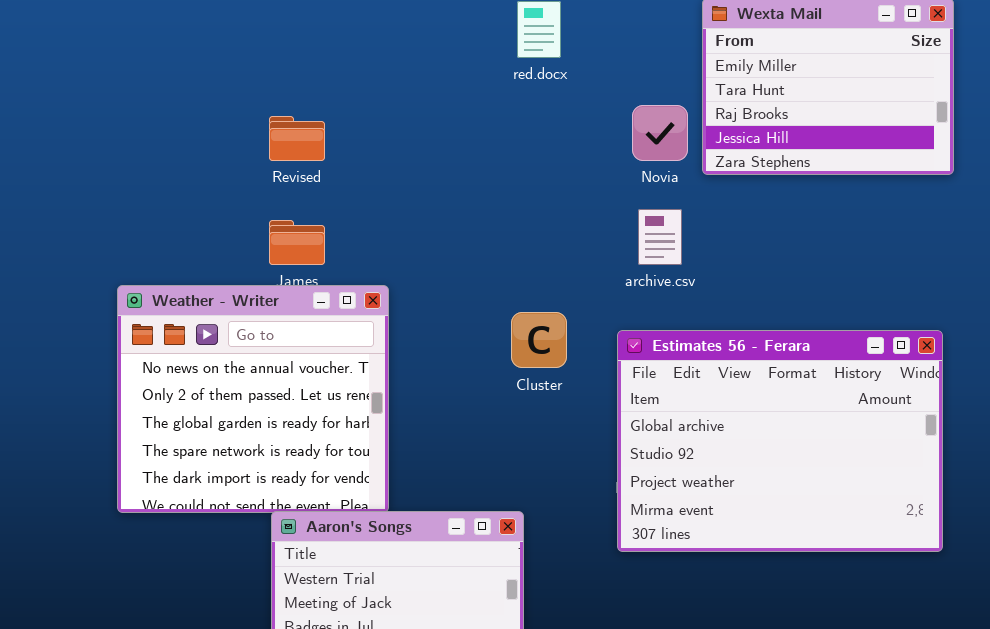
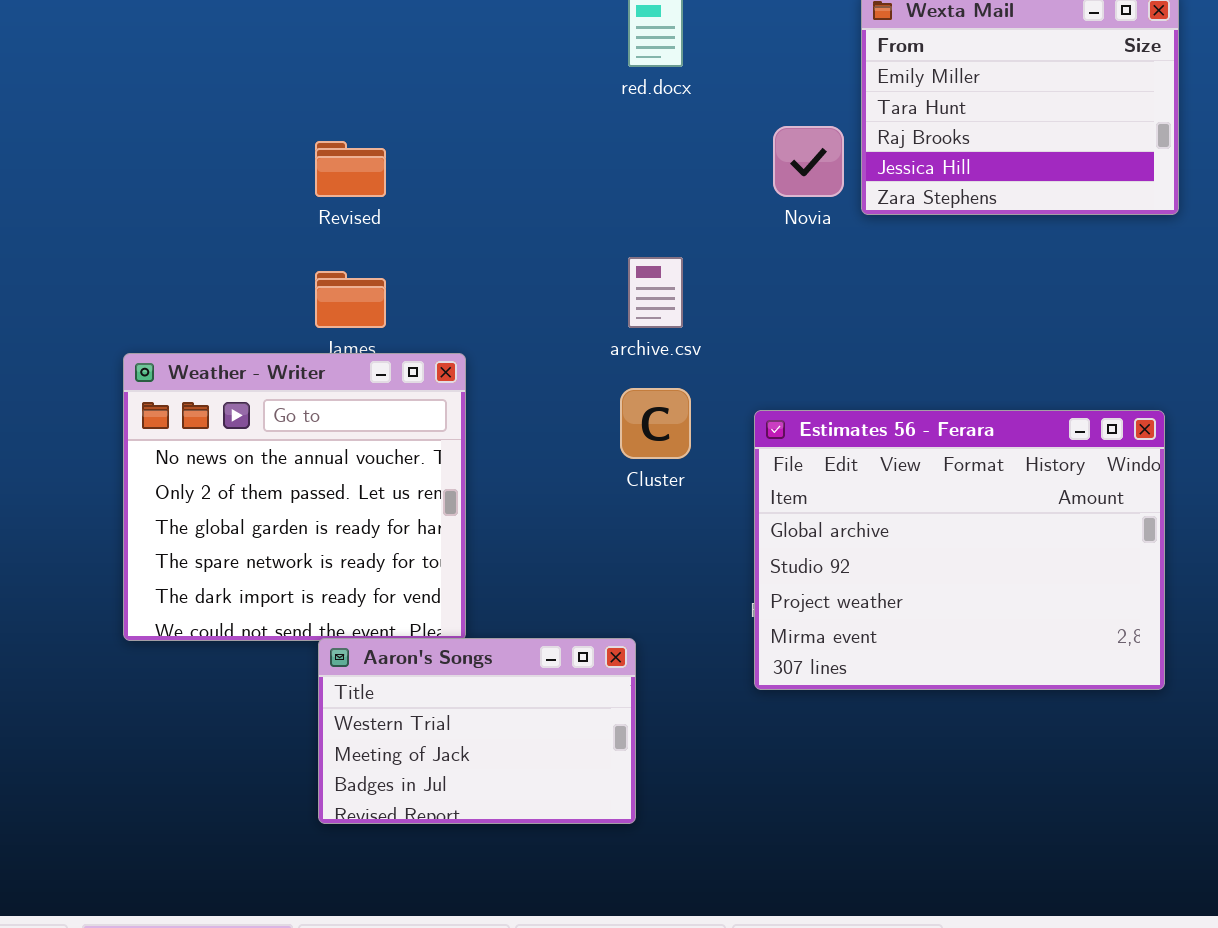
archive.csv: [638,209,682,265] -> [628,257,683,328], moved

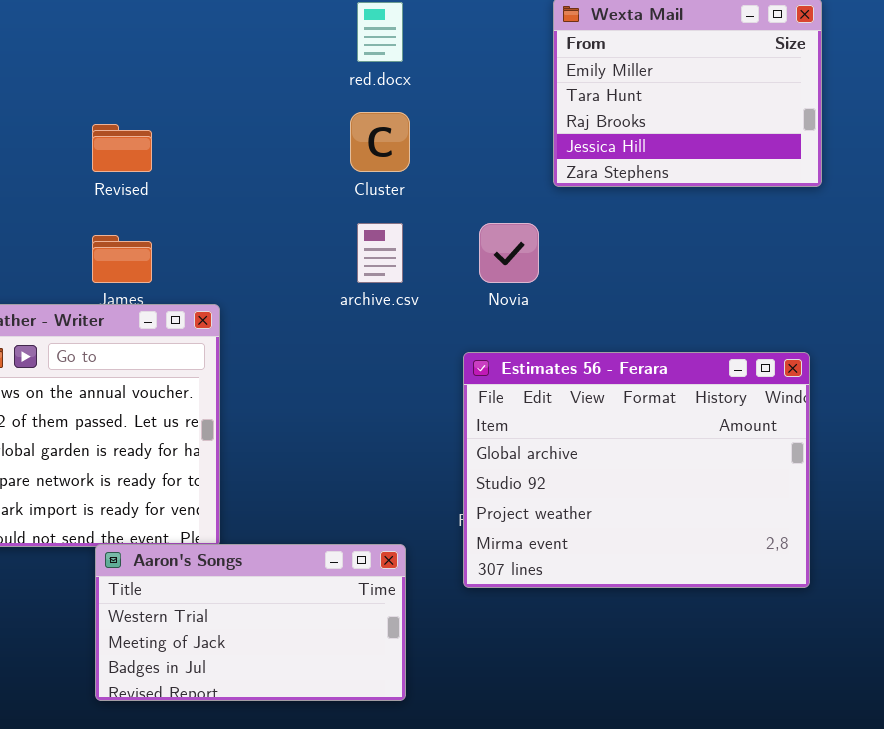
Novia: [773,126,844,197] -> [479,223,539,283], moved
Cluster: [620,388,691,459] -> [350,112,410,172], moved
Aaron's Songs: [318,638,636,824] -> [95,544,406,701], resized

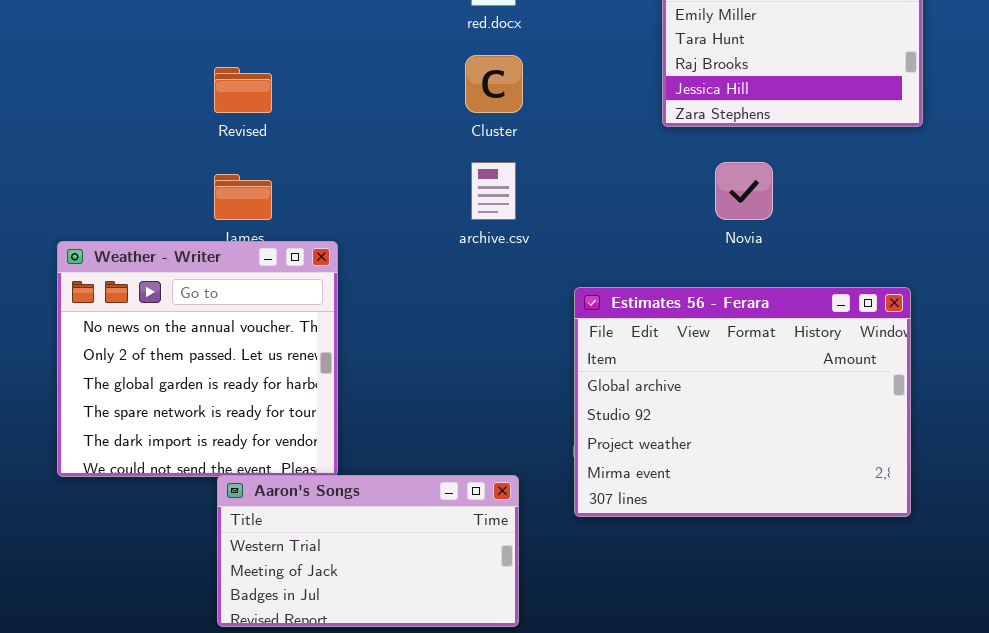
Novia: [479,223,539,283] -> [715,162,773,220], moved

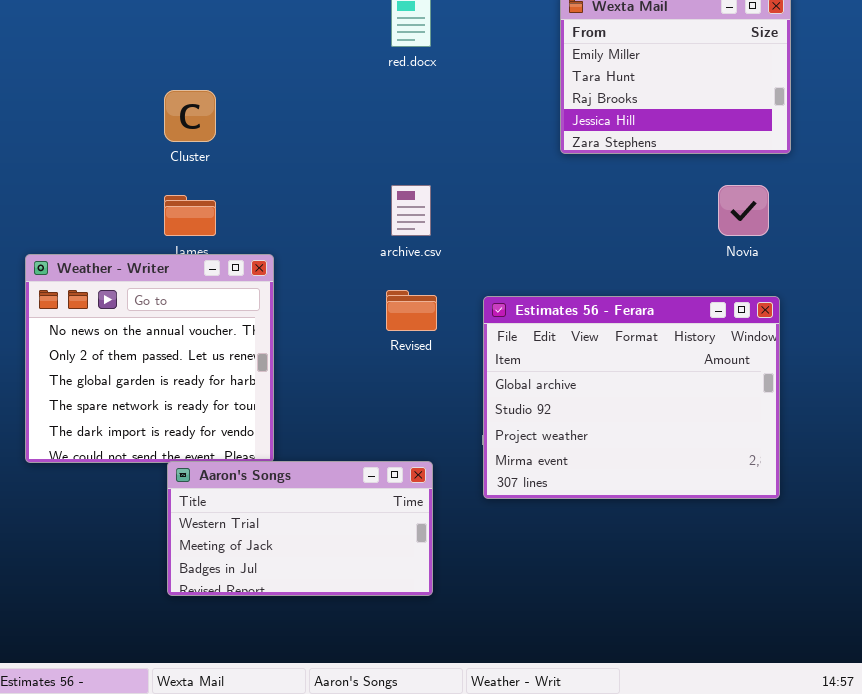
Cluster: [465,55,523,113] -> [164,90,216,142], moved
Revised: [214,67,272,113] -> [386,290,437,331], moved
Novia: [715,162,773,220] -> [718,185,769,236], moved

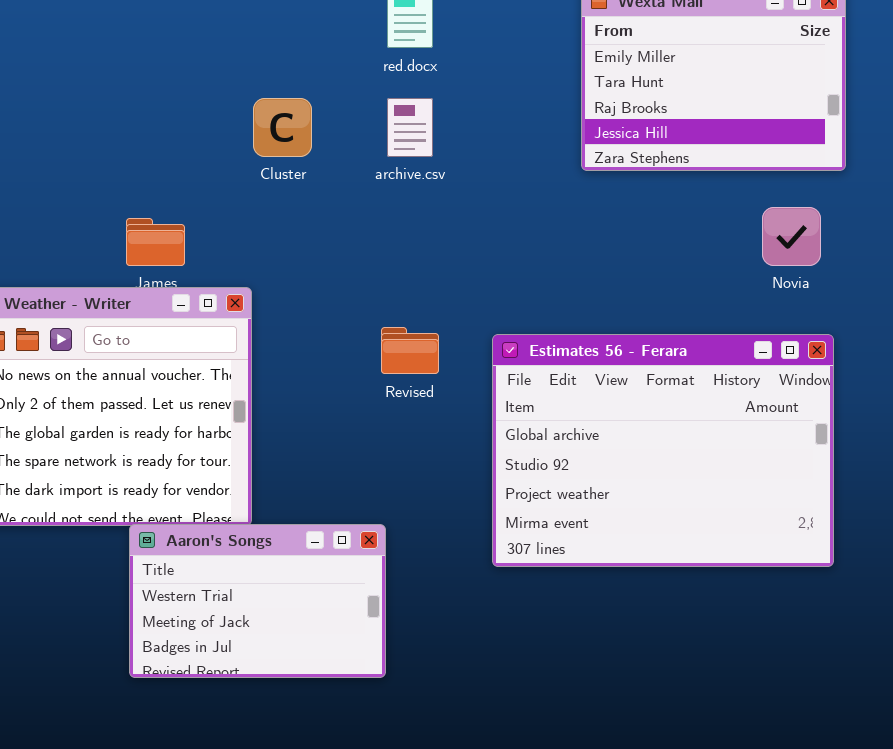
Cluster: [164,90,216,142] -> [253,98,312,157], moved
archive.csv: [391,185,431,236] -> [387,98,433,157], moved
Aaron's Songs: [167,461,433,596] -> [129,524,386,678], resized

